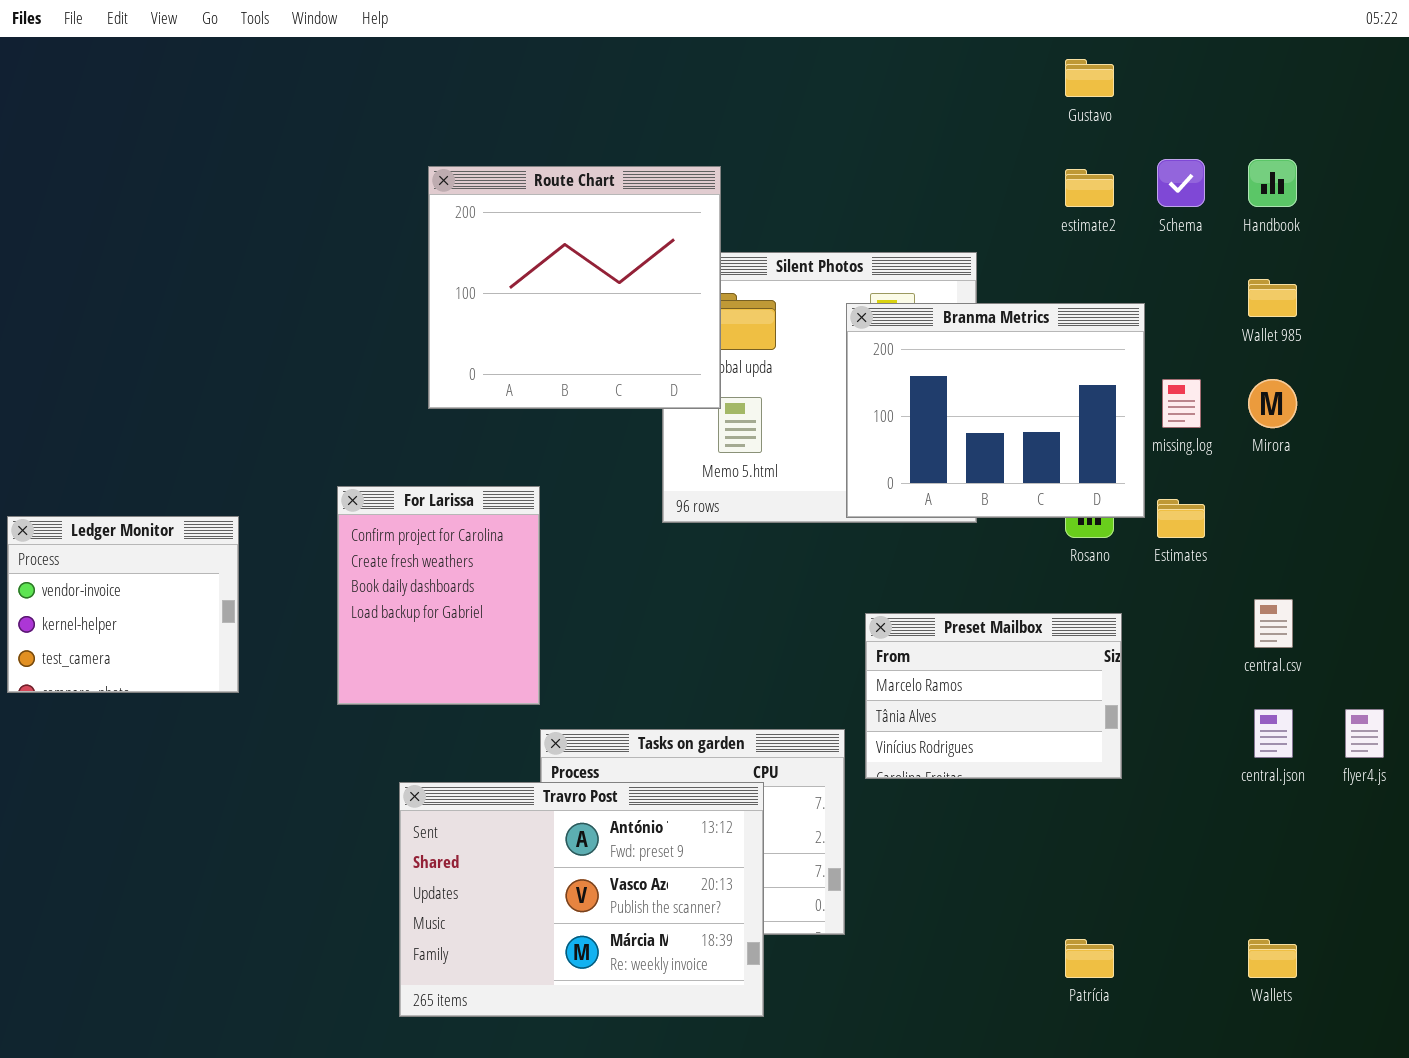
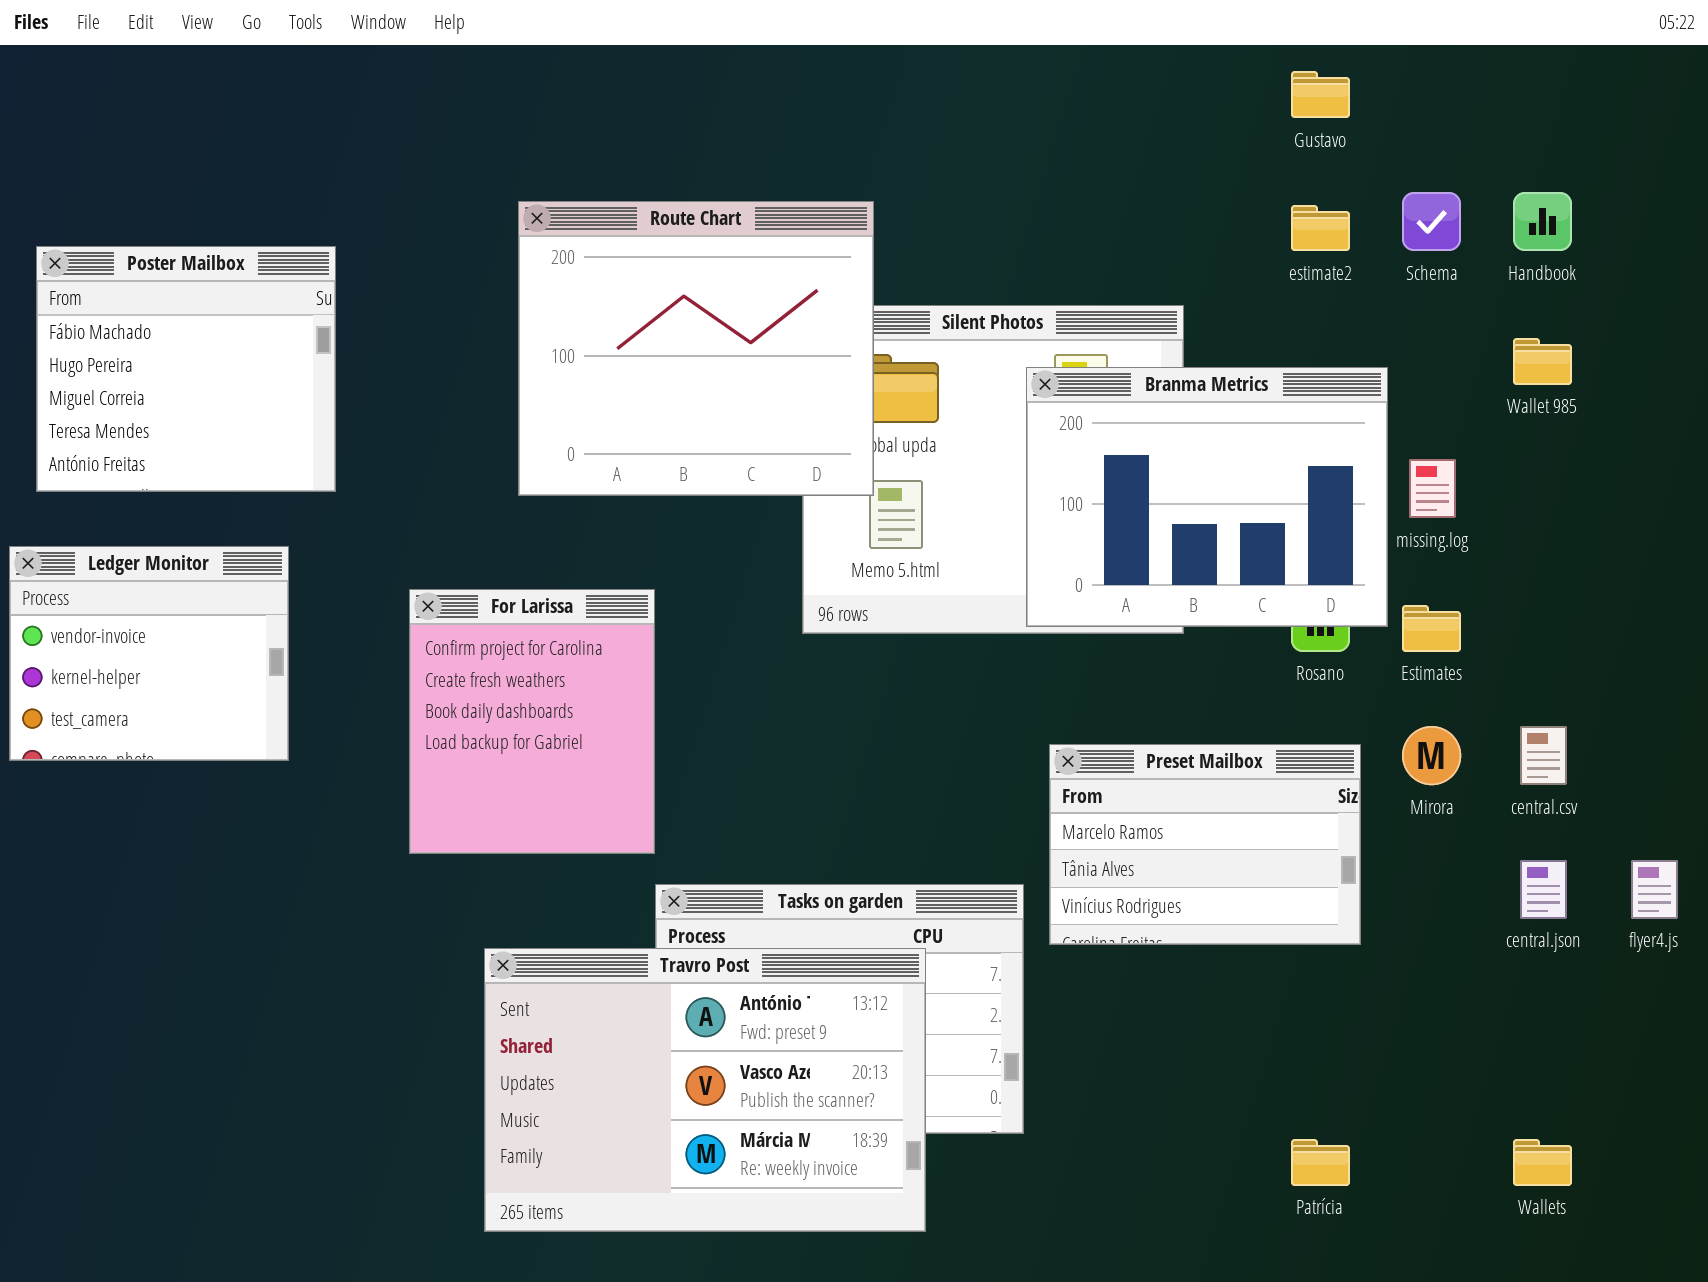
Poster Mailbox: none -> [36,246,336,492], opened
Mirora: [1248,379,1297,428] -> [1402,726,1461,785], moved
Ledger Monitor: [7,516,239,693] -> [9,546,289,761], moved

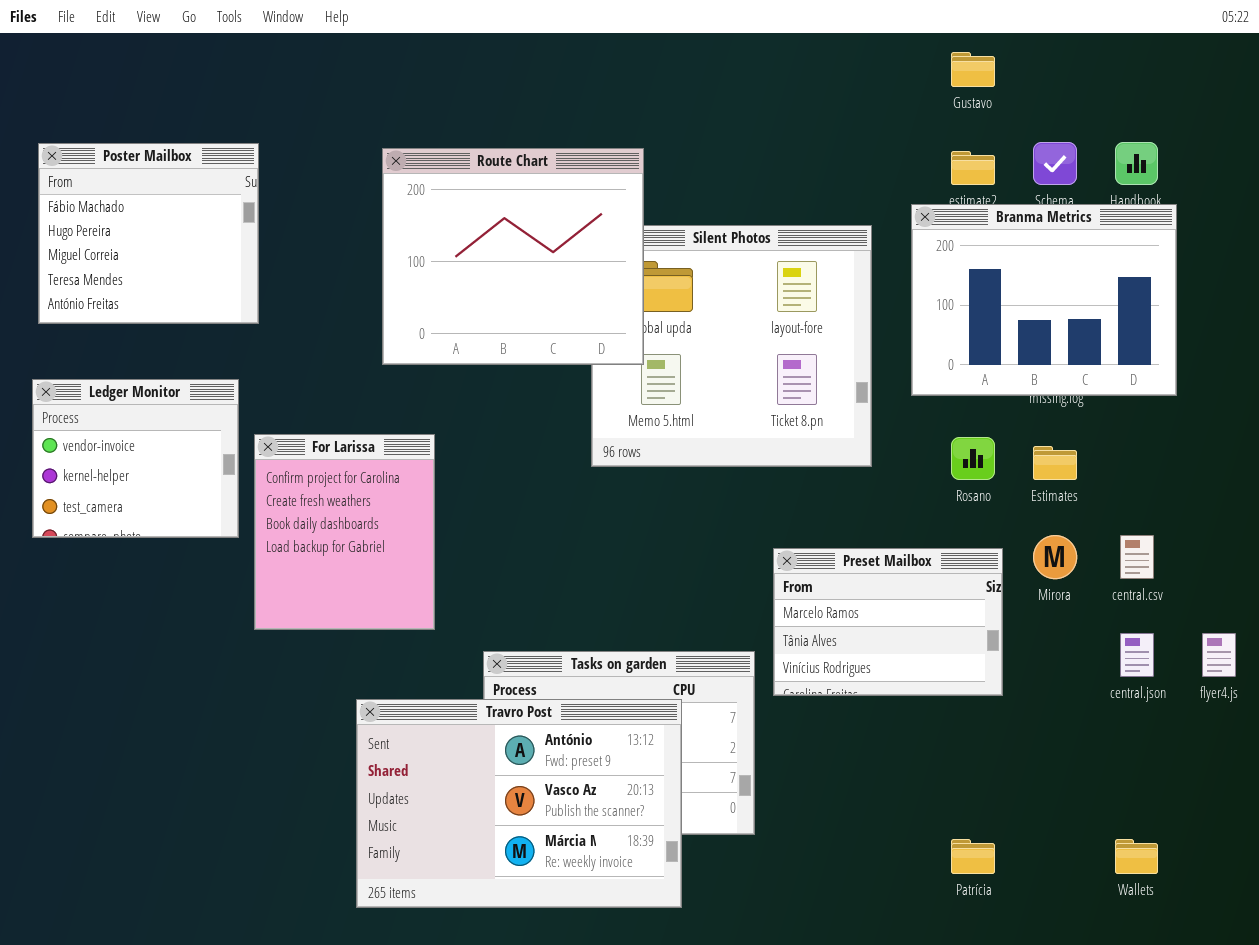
Poster Mailbox: [36,246,336,492] -> [38,143,259,324], moved
Branma Metrics: [1026,367,1388,627] -> [911,204,1177,396], moved
Ledger Monitor: [9,546,289,761] -> [32,379,239,538], moved
For Larissa: [409,589,655,854] -> [254,434,435,630], moved

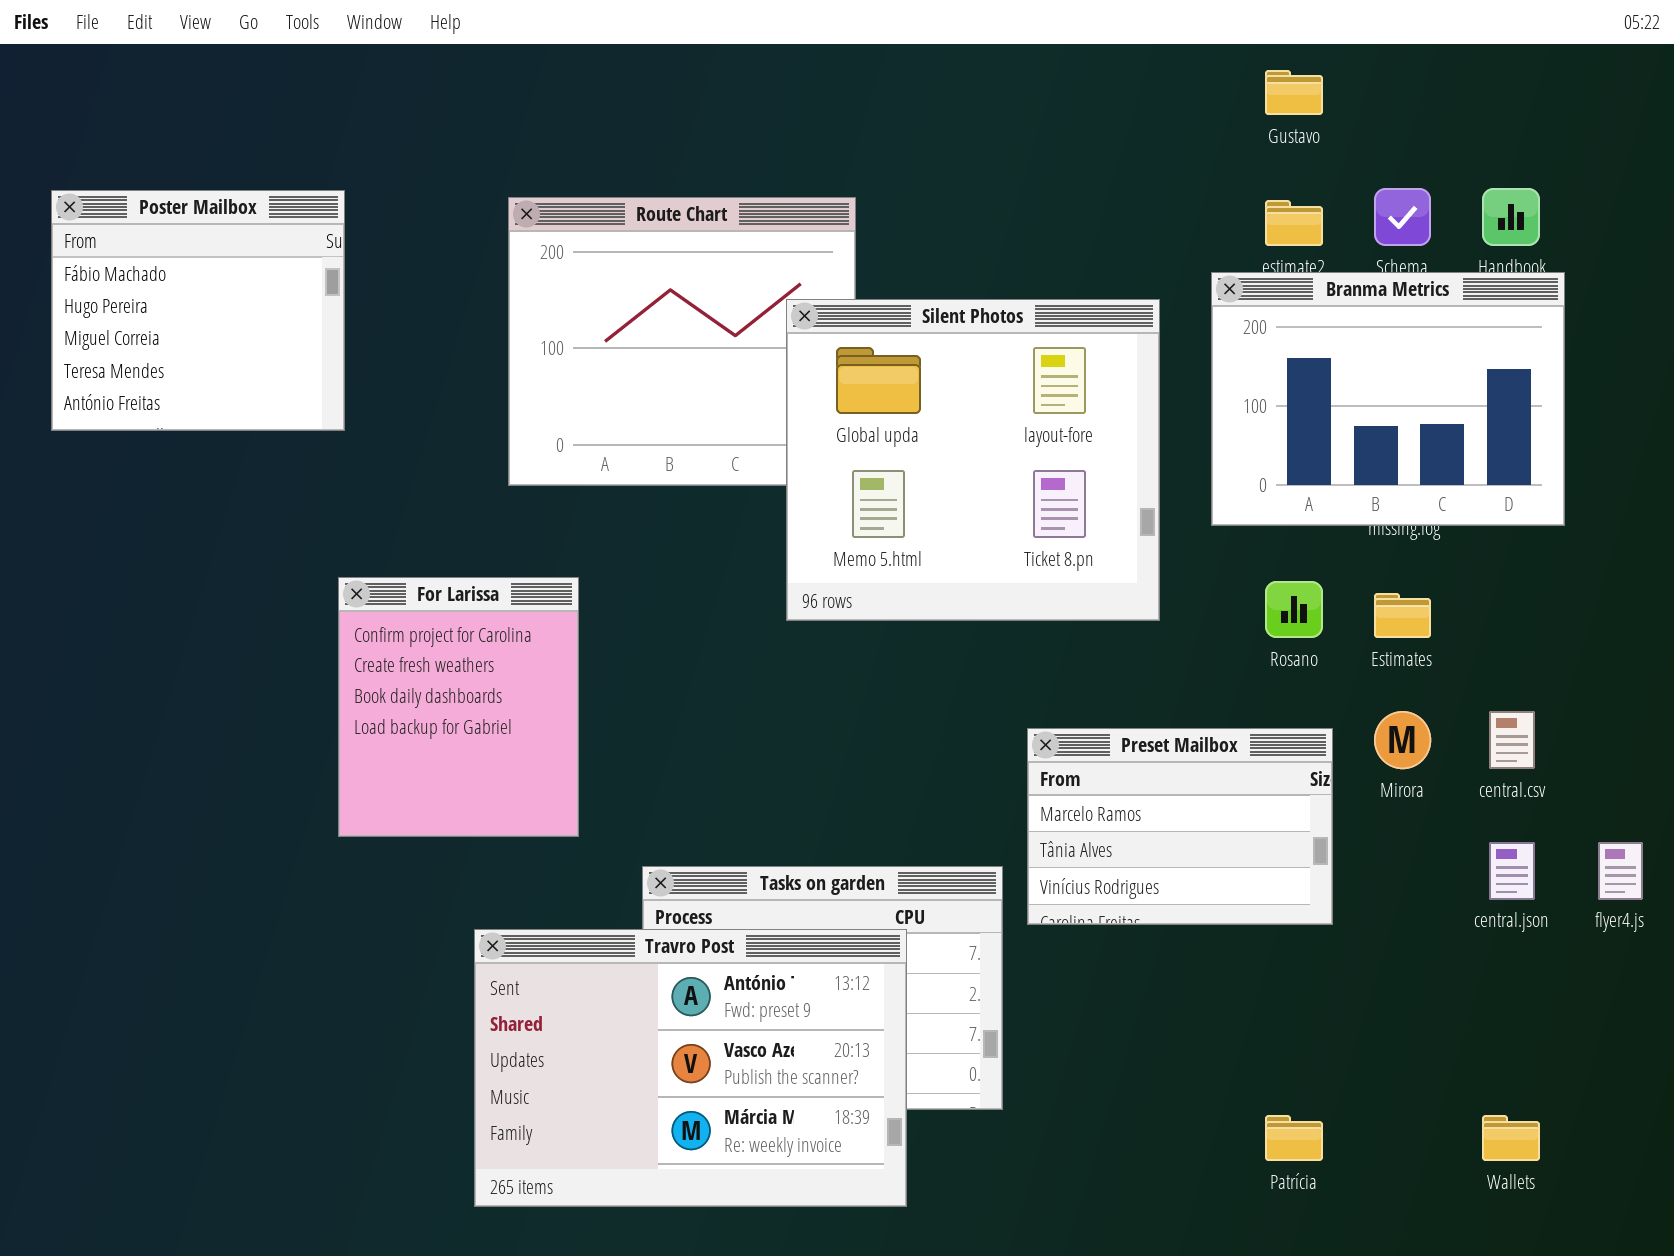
Silent Photos: [591,225,872,467] -> [786,299,1160,621], raised
Ledger Monitor: [32,379,239,538] -> none, closed

